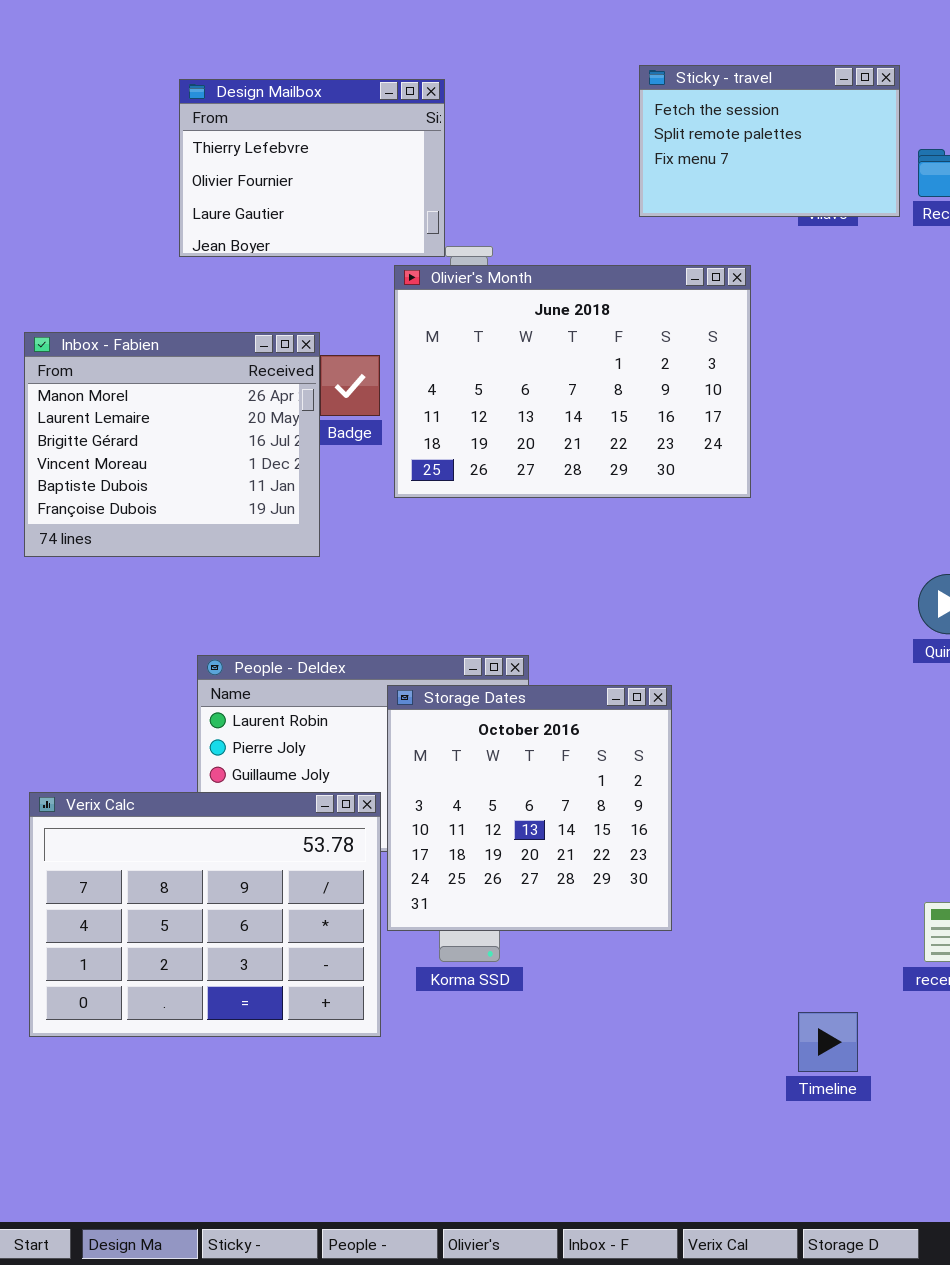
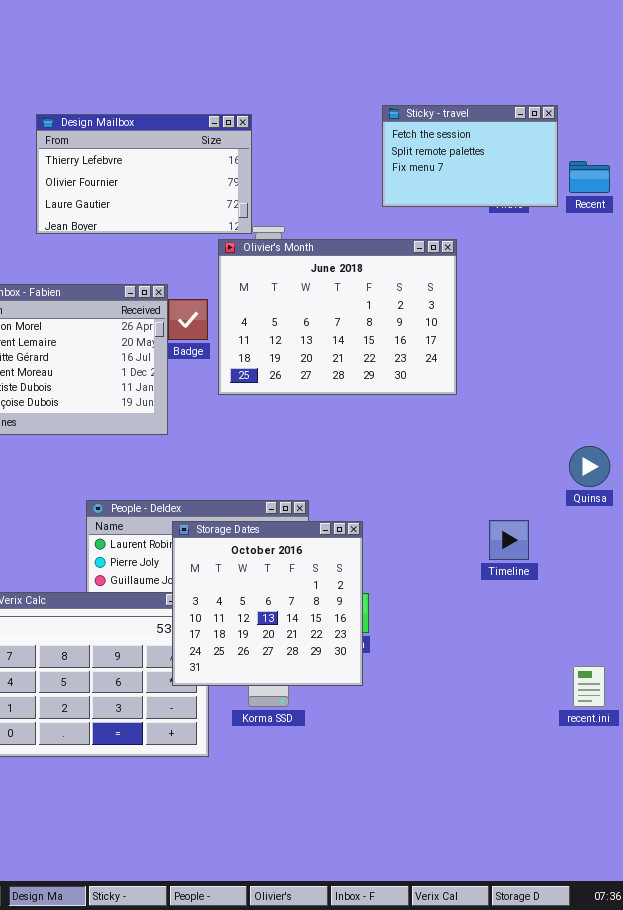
Design Mailbox: [179,79,445,257] -> [36,114,252,234], resized
Storage Dates: [387,685,672,931] -> [172,521,363,686], moved
Timeline: [798,1012,858,1072] -> [489,520,529,560], moved

